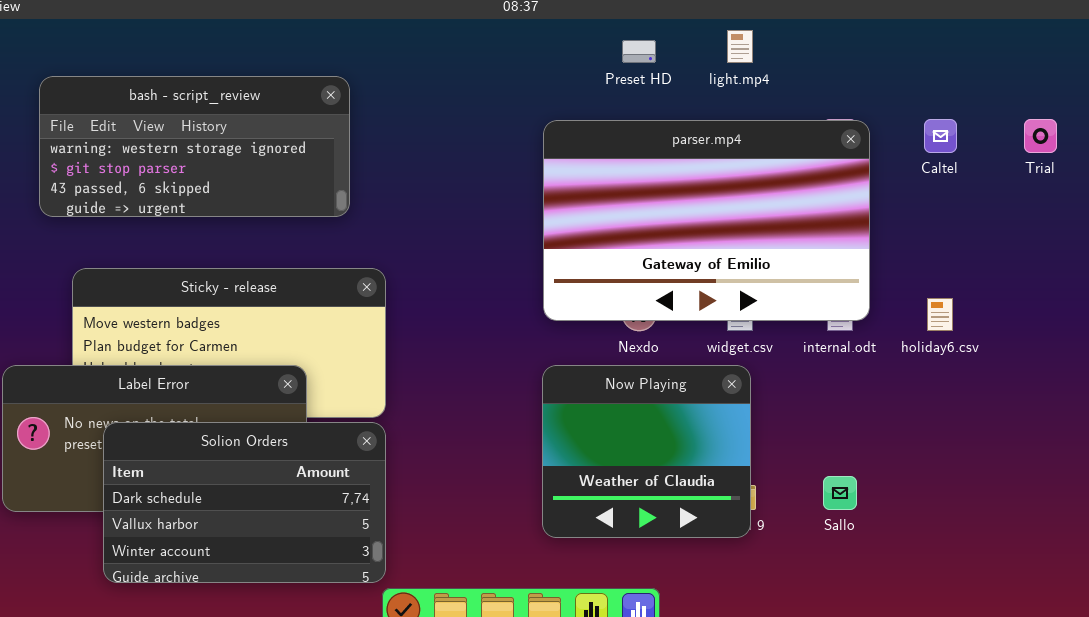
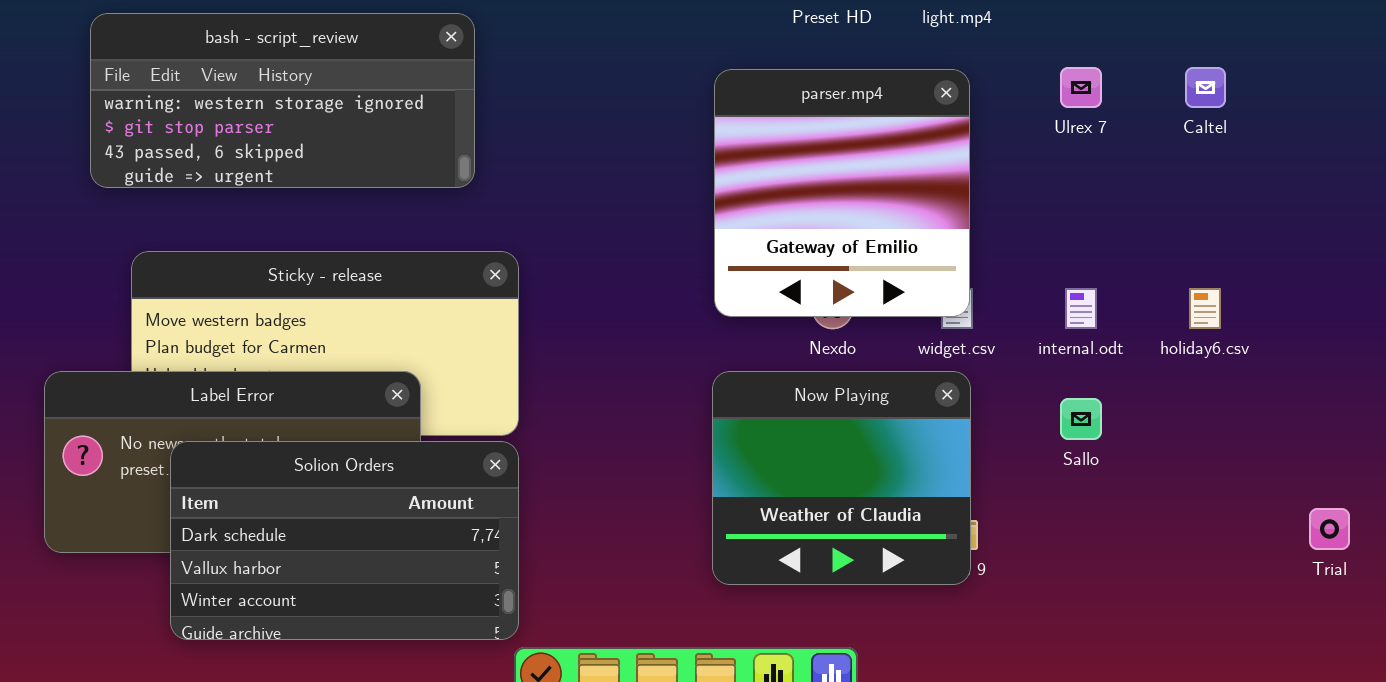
Trial: [1024,119,1057,153] -> [1309,508,1350,550], moved
parser.mp4: [543,120,870,321] -> [714,69,970,317], resized
Sallo: [823,476,857,510] -> [1060,398,1102,440], moved

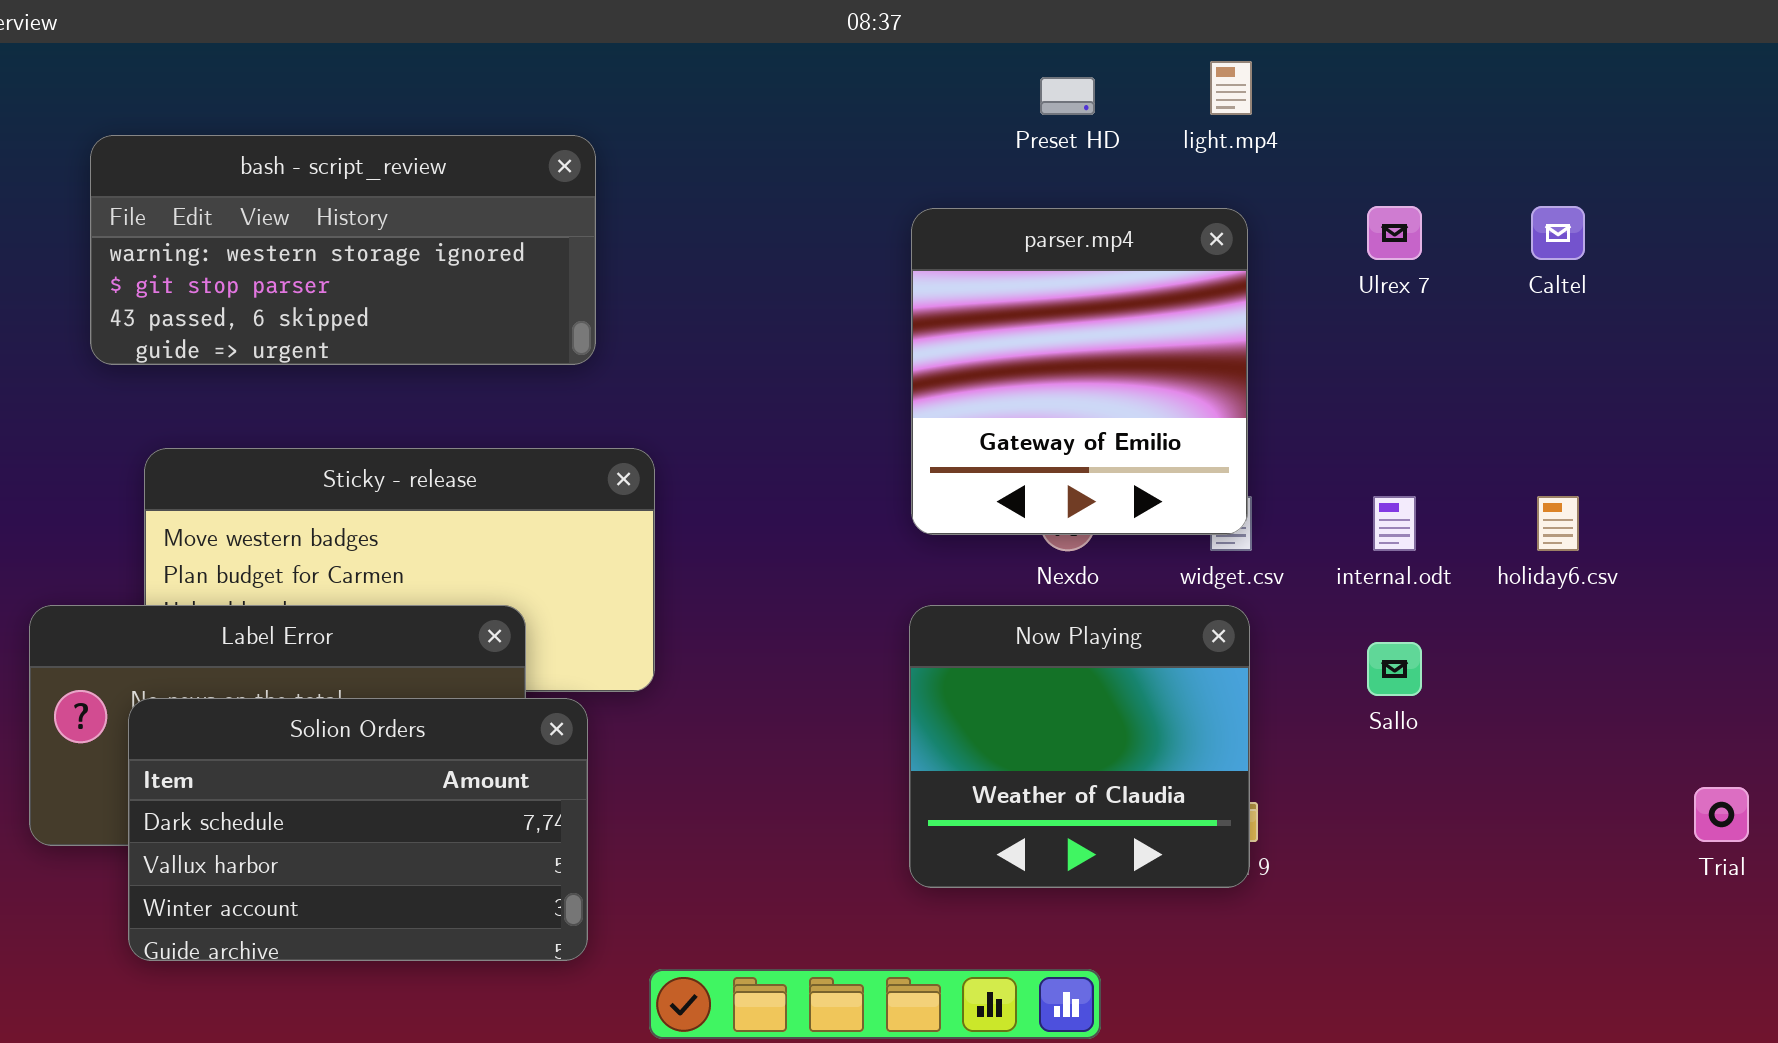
Solion Orders: [170,441,519,640] -> [128,698,588,961], moved

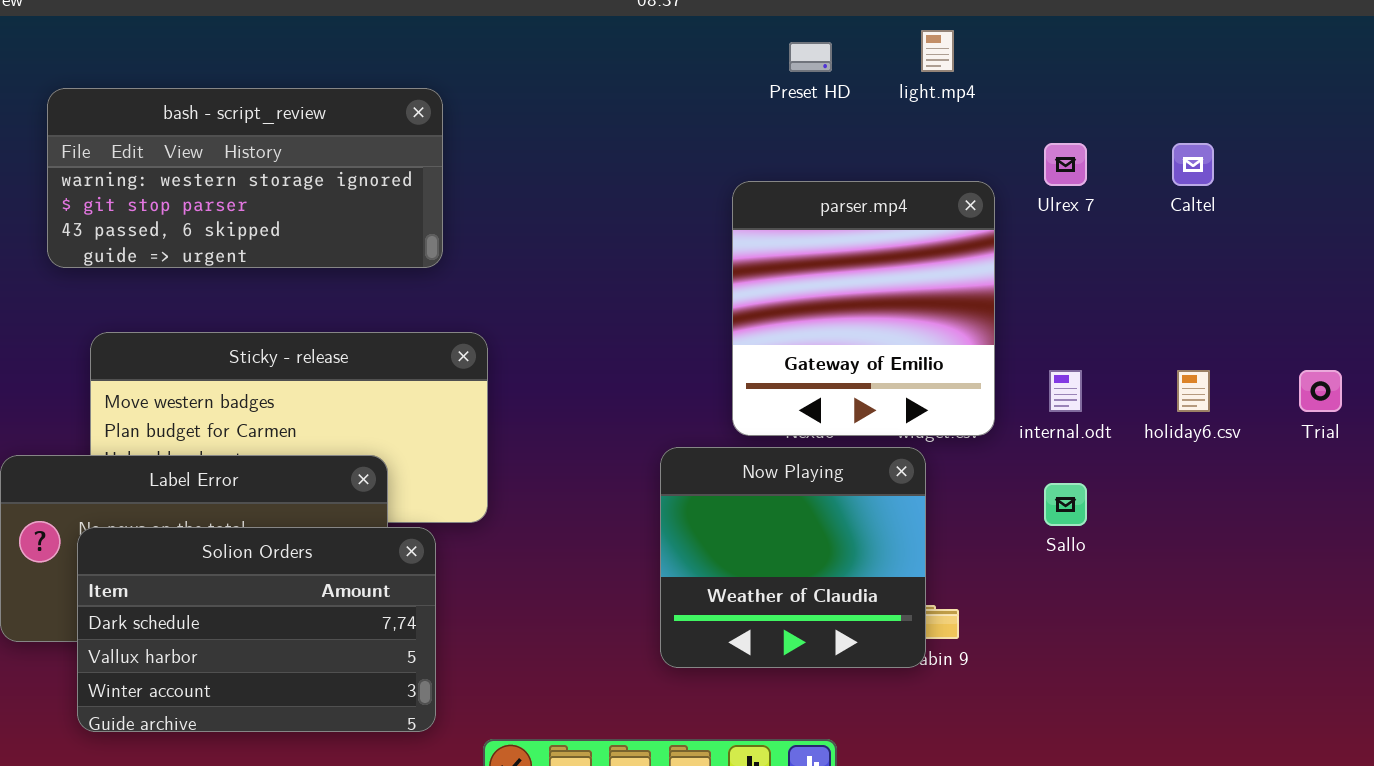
parser.mp4: [911,208,1248,535] -> [732,181,995,436], moved
Now Playing: [909,605,1250,888] -> [660,447,926,668], moved
Trial: [1694,787,1749,842] -> [1299,370,1342,412], moved

